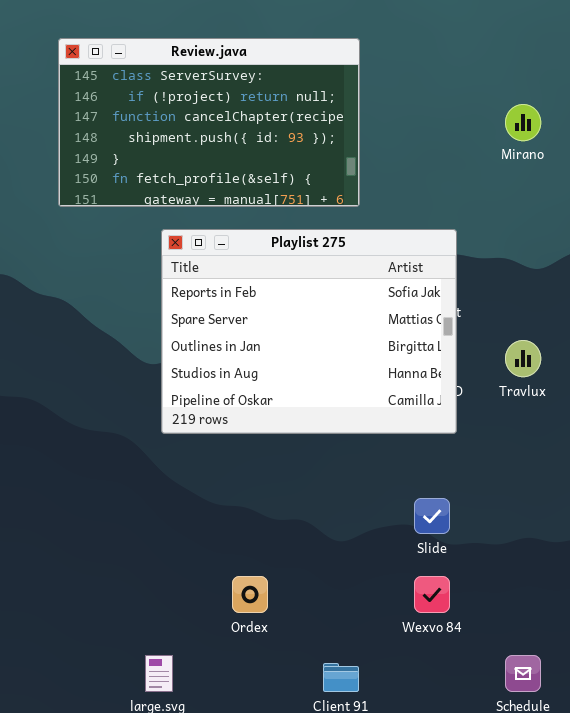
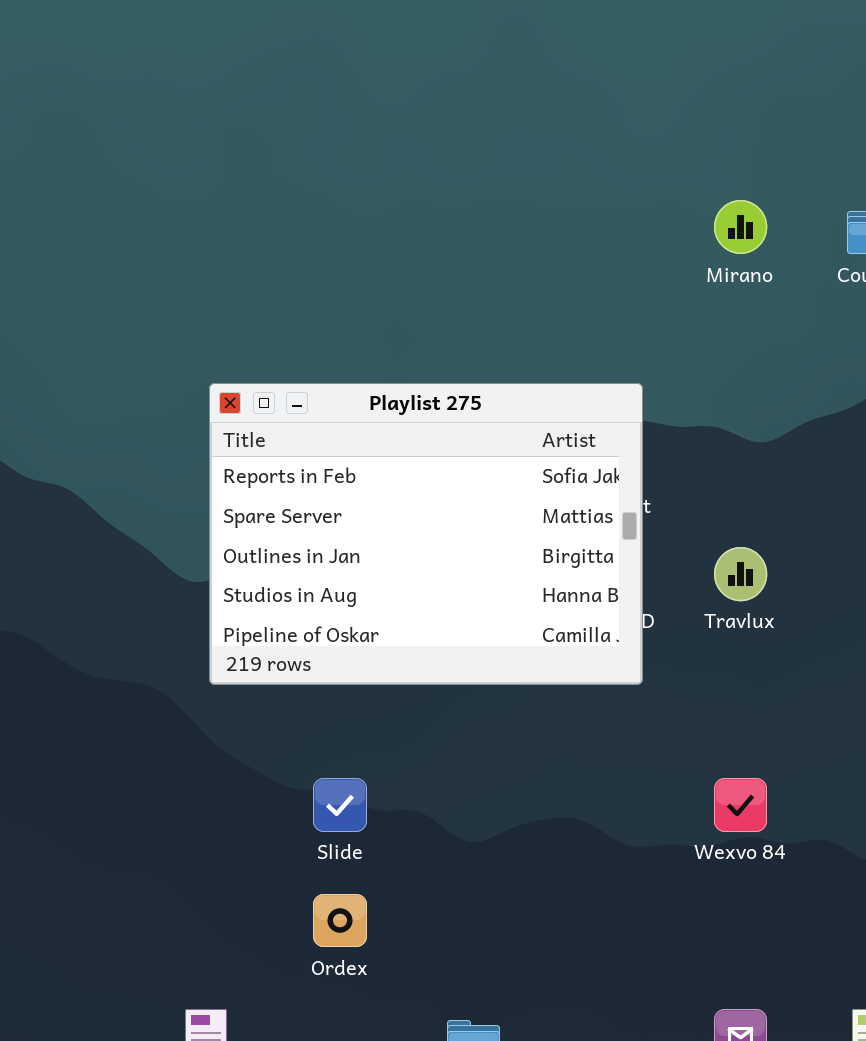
Review.java: [58,38,360,207] -> none, closed
Slide: [414,498,450,534] -> [313,778,367,832], moved
Wexvo 84: [414,576,450,613] -> [714,778,767,832], moved

